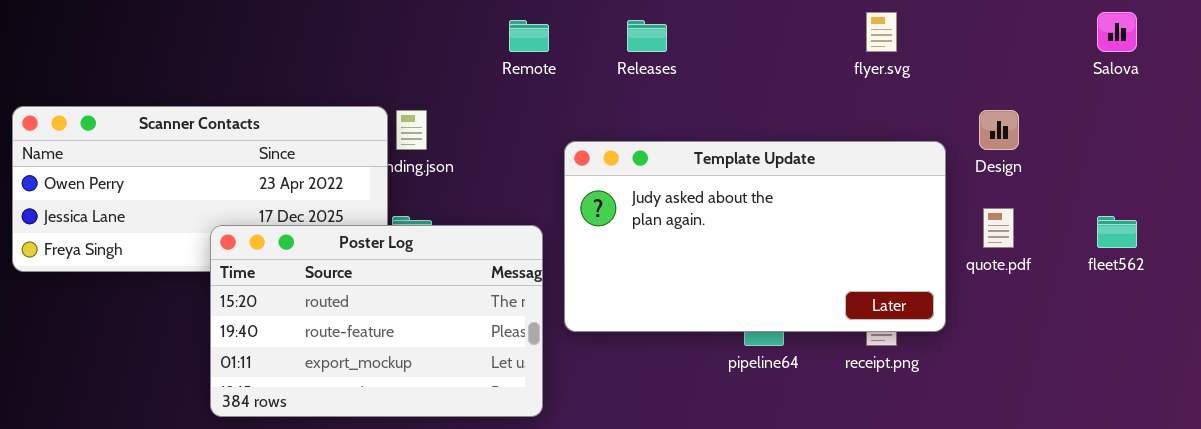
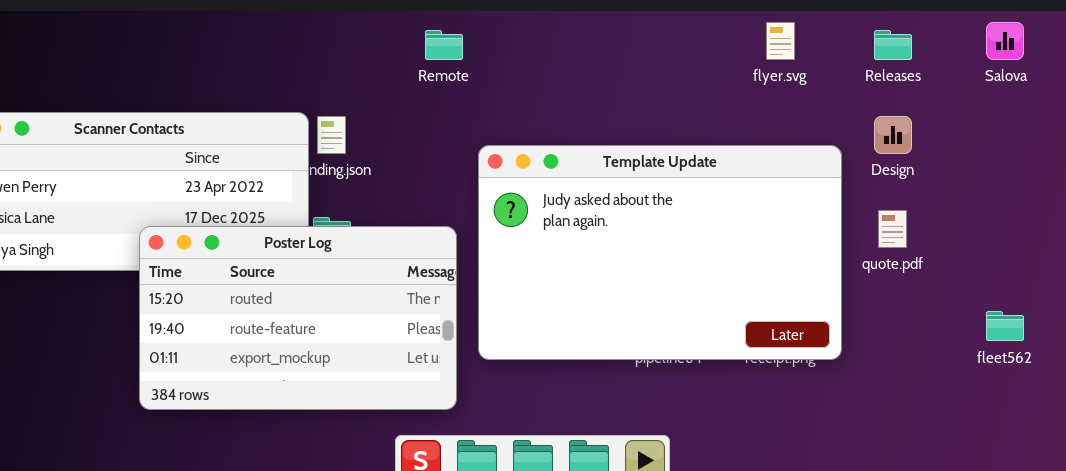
Releases: [627,20,667,52] -> [874,30,912,60], moved
Template Update: [564,141,946,332] -> [478,145,842,360], resized
fleet562: [1097,216,1137,248] -> [986,311,1024,341], moved

